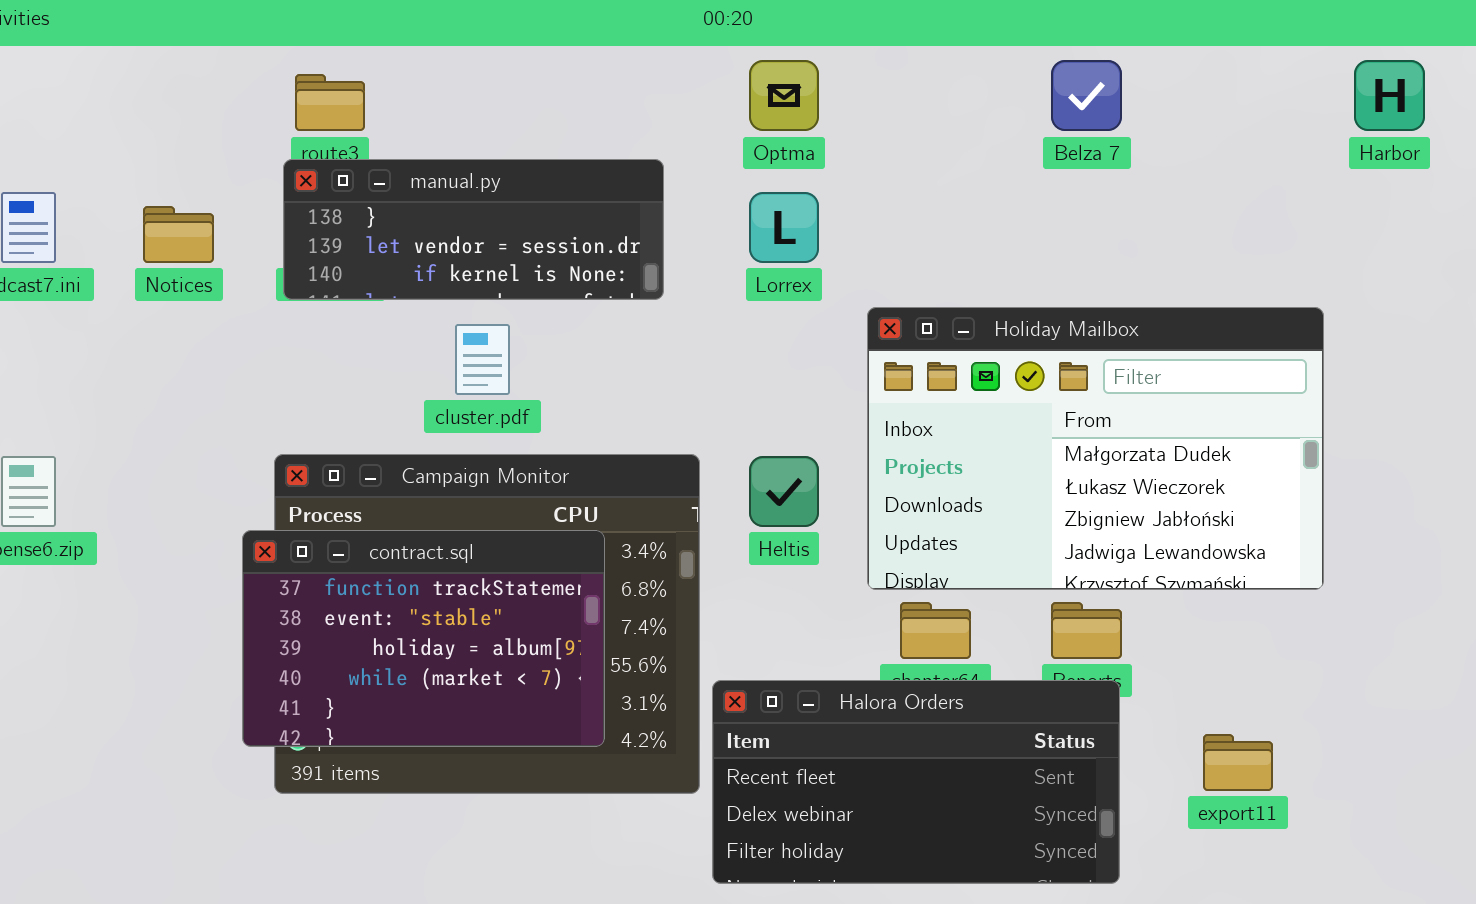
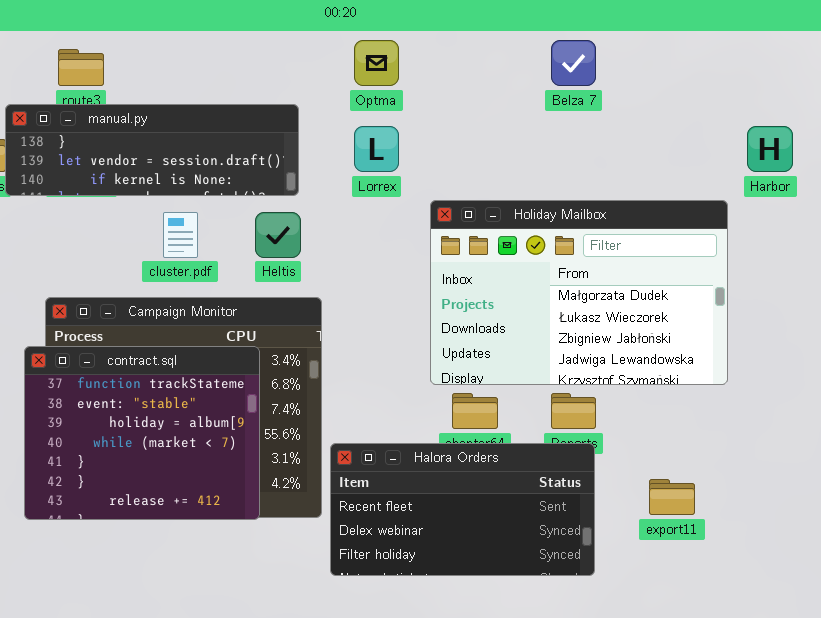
Harbor: [1354,60,1425,131] -> [747,126,793,172], moved
manual.py: [283,159,664,300] -> [5,104,299,196], resized
Heltis: [749,456,819,527] -> [255,212,301,258], moved
contract.sql: [242,530,605,747] -> [24,346,260,520], resized

